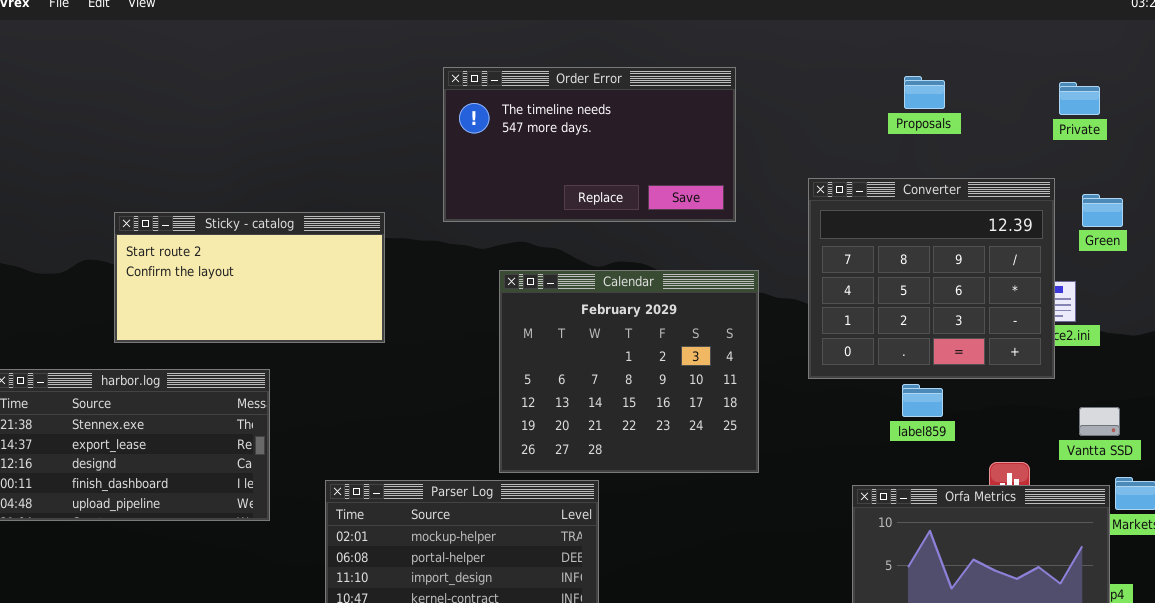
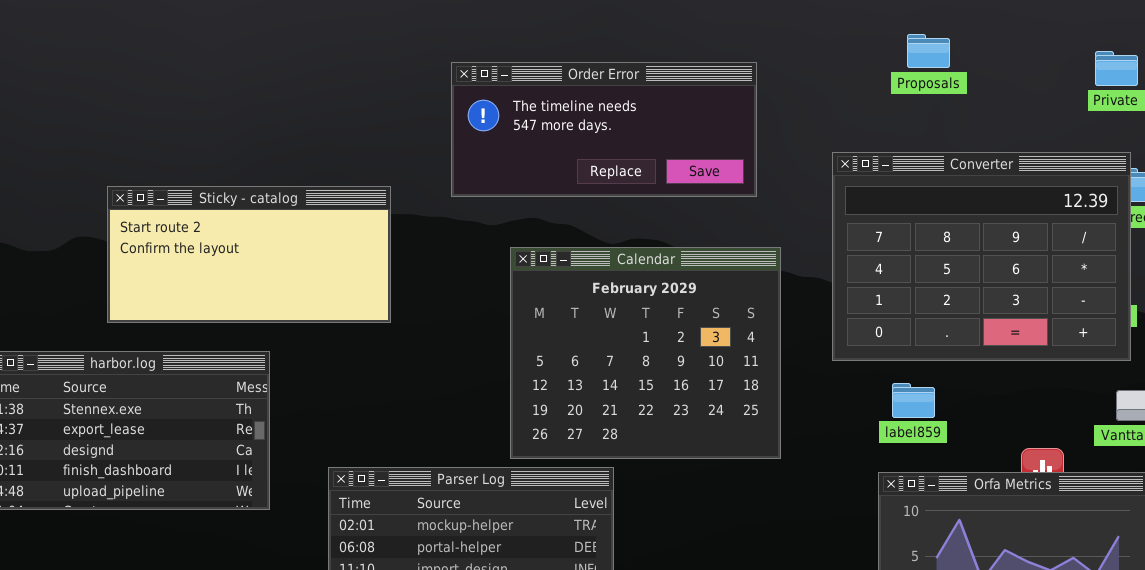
Order Error: [443,67,736,222] -> [451,62,757,197], resized
Proposals: [904,76,945,109] -> [907,34,950,68], moved
Converter: [808,178,1055,379] -> [832,152,1131,361], resized
label859: [902,384,943,417] -> [892,383,935,418], moved

